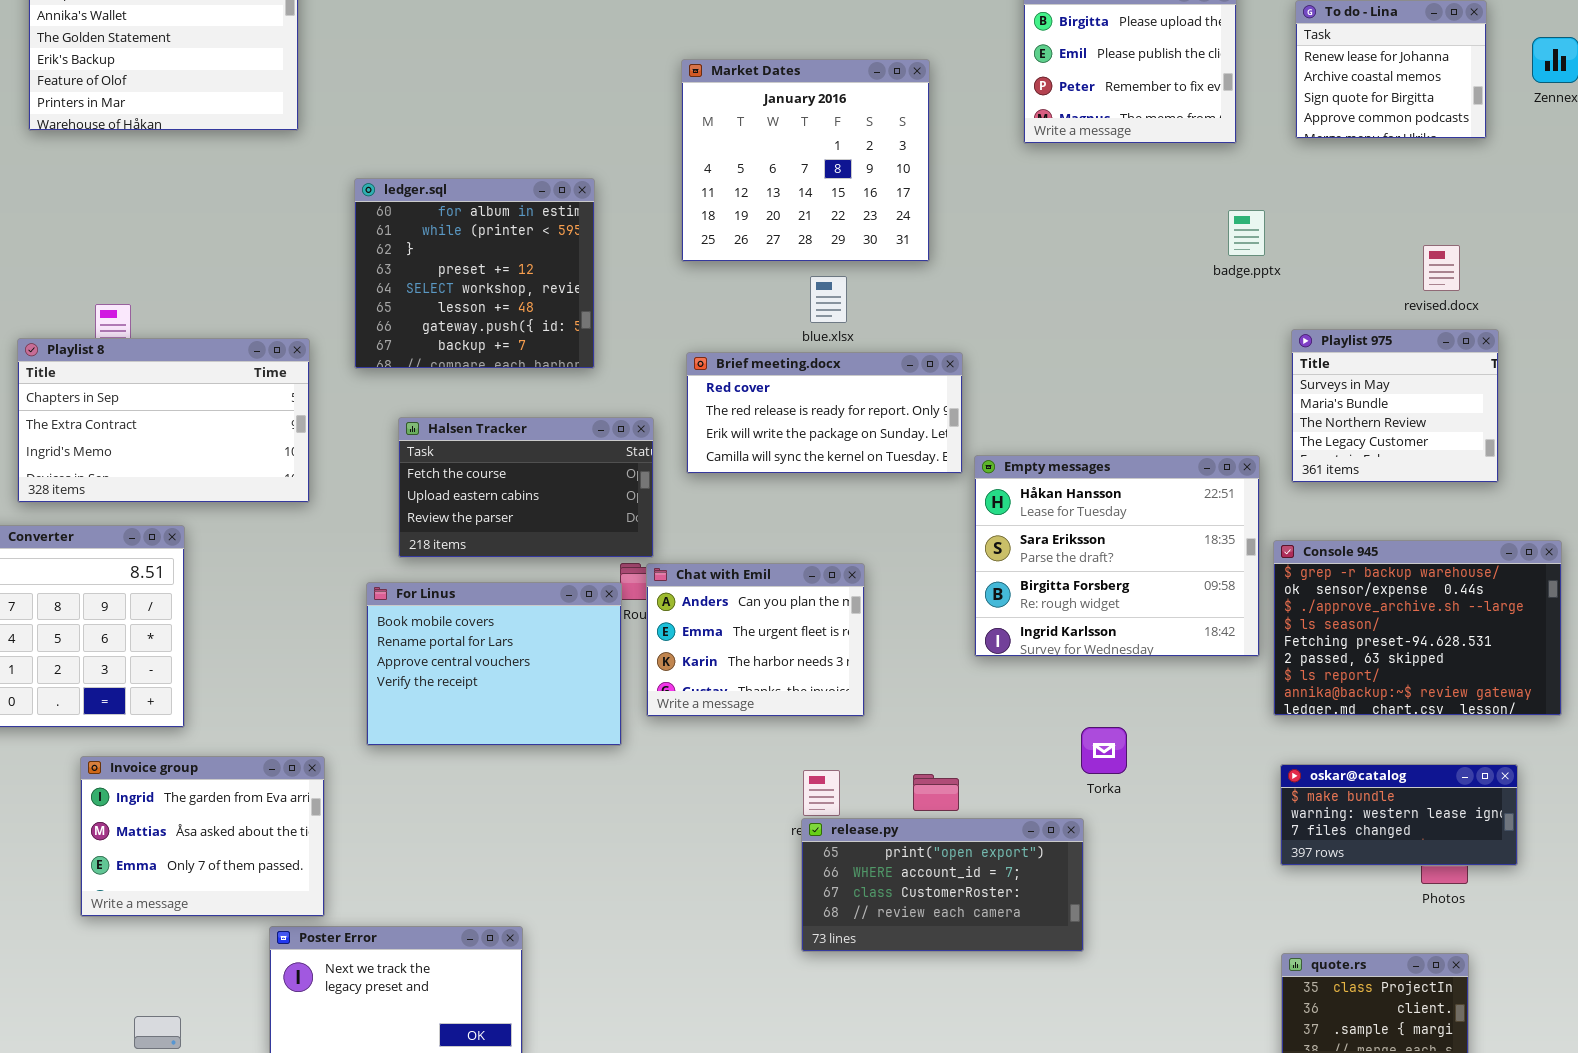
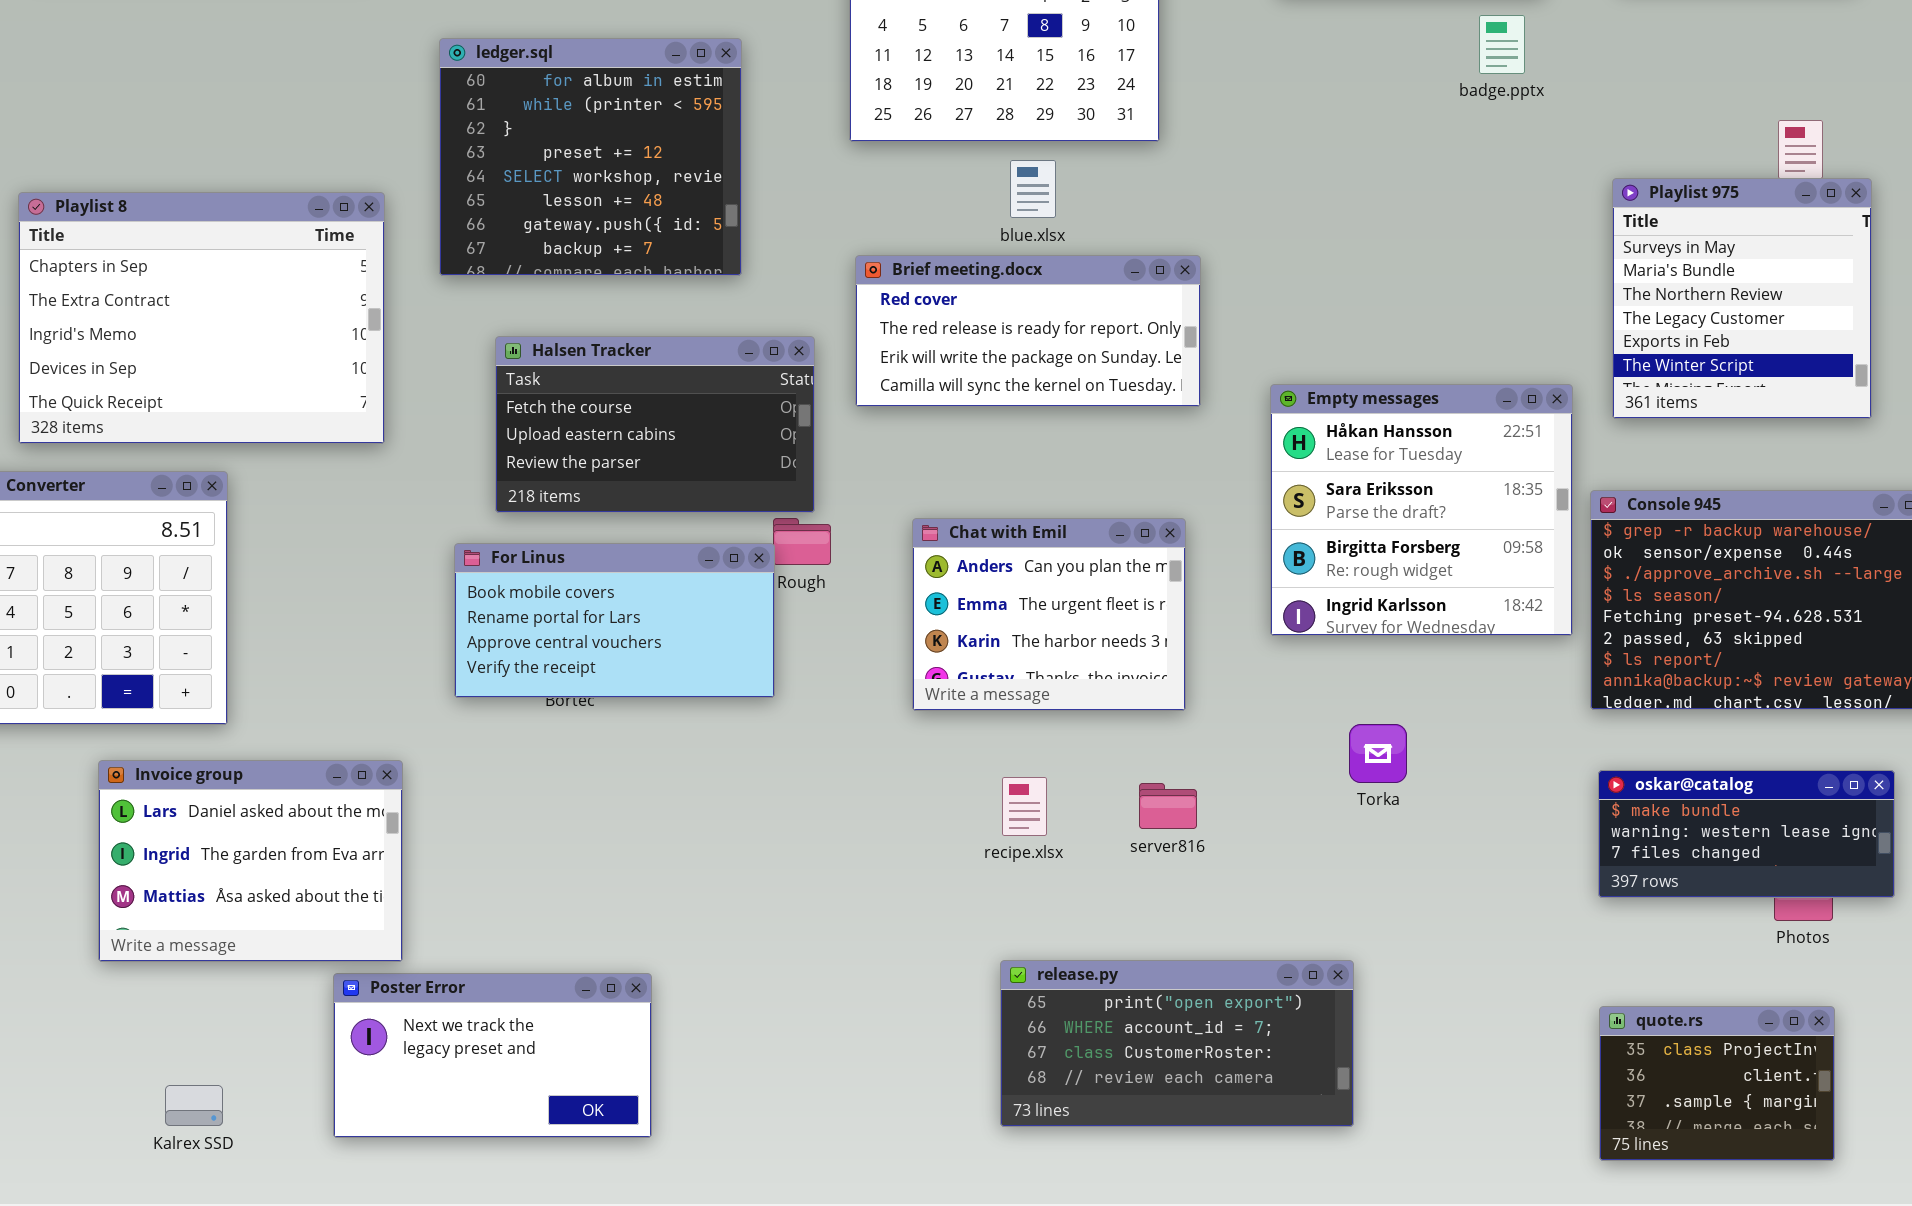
badge.pptx: [1228,210,1265,256] -> [1479,15,1525,74], moved
Playlist 975: [1291,329,1499,483] -> [1612,178,1872,419], resized
Playlist 8: [17,338,310,503] -> [18,192,385,444], resized
Empty messages: [974,455,1260,657] -> [1270,384,1573,636], resized
Chat with Emil: [646,563,865,717] -> [912,518,1186,711], moved
For Linus: [366,582,622,746] -> [454,543,775,698], resized
Invoice group: [80,756,325,917] -> [98,760,403,962], scrolled up 1 row
release.py: [801,818,1084,952] -> [1000,960,1354,1127], moved

